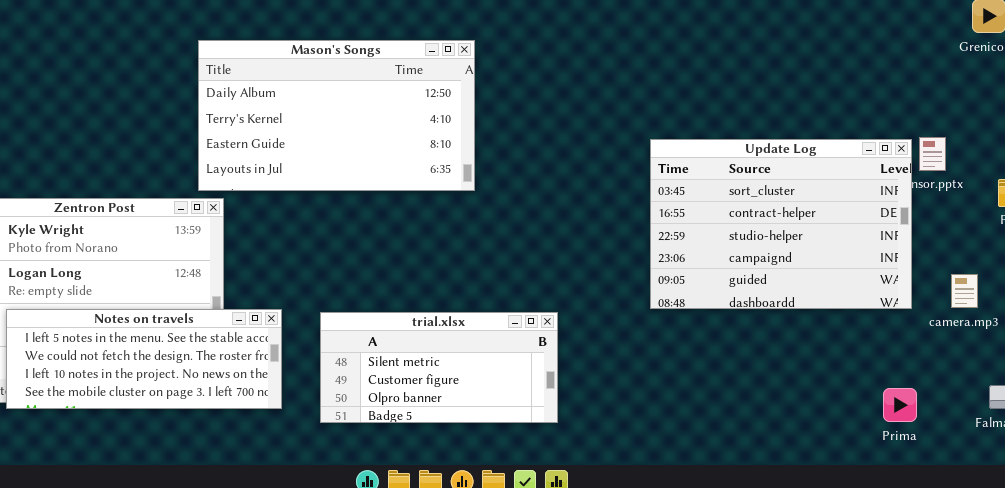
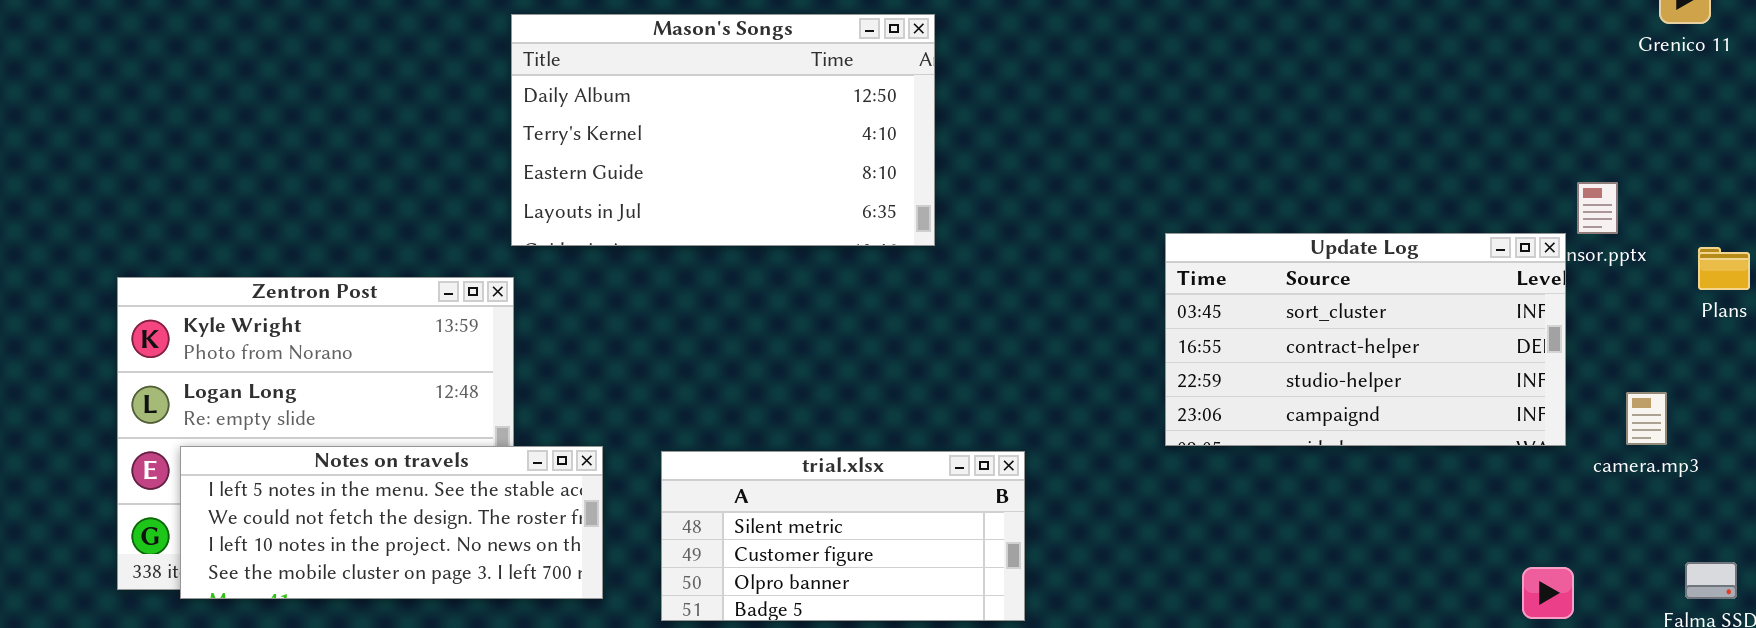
Mason's Songs: [198,40,475,191] -> [511,14,935,246], moved
Update Log: [650,139,912,309] -> [1165,233,1566,446], resized

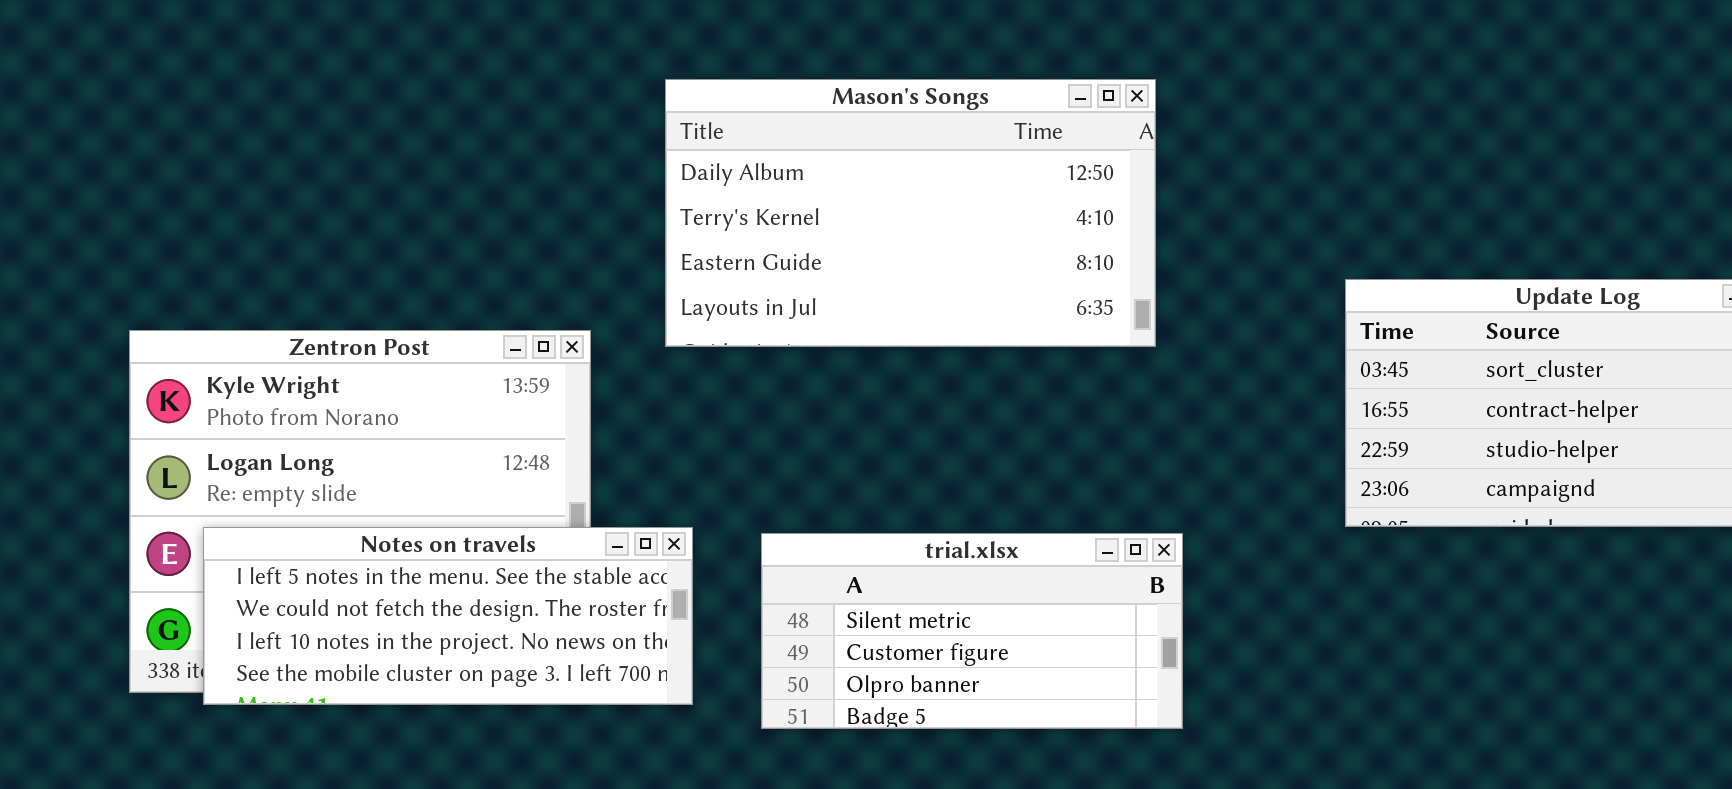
Mason's Songs: [511,14,935,246] -> [665,79,1156,347], moved

